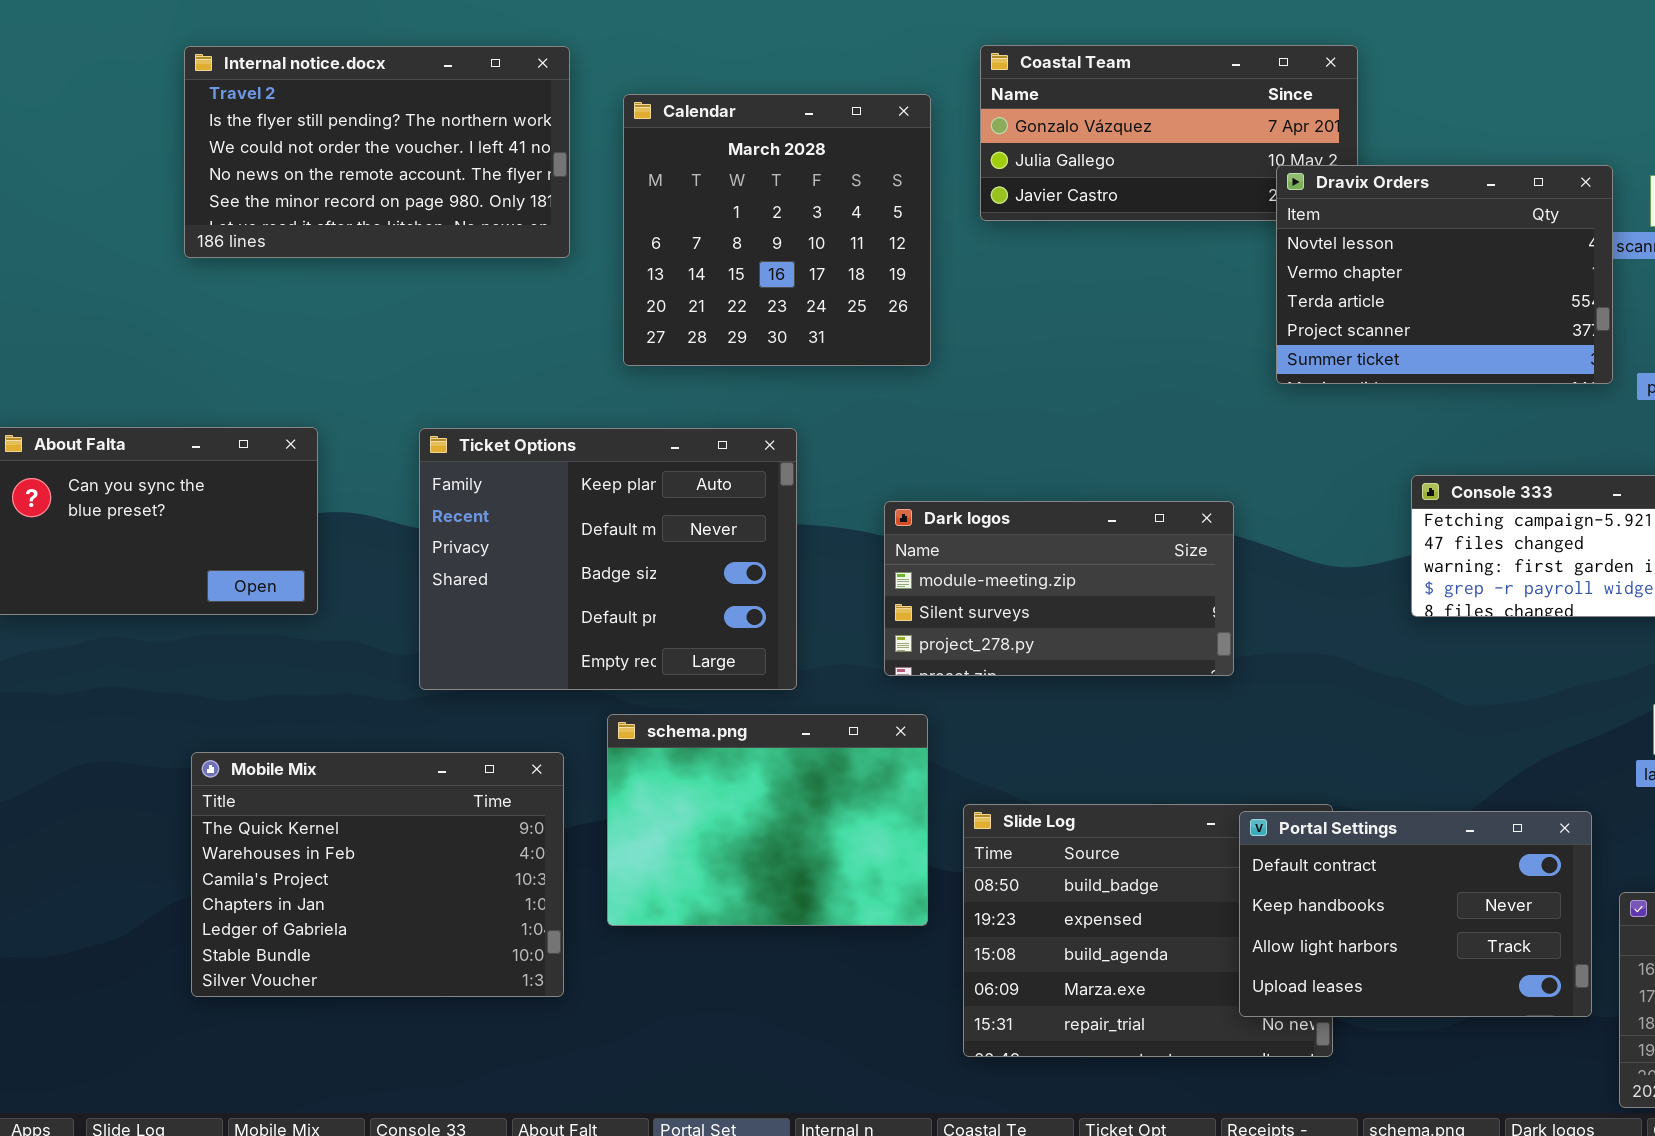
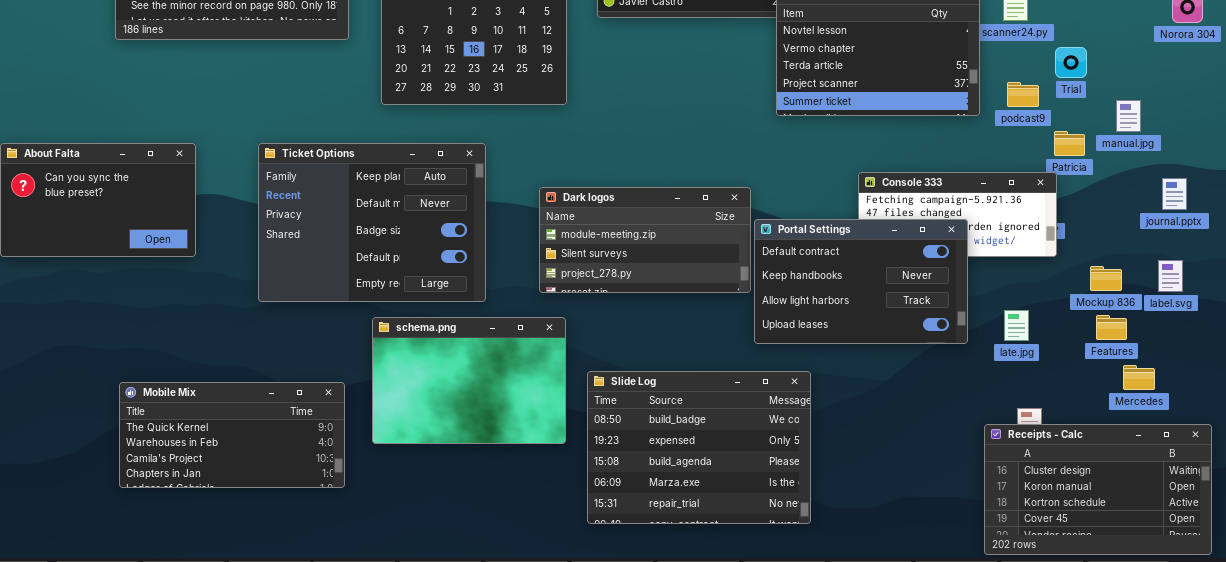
Mobile Mix: [191,752,564,997] -> [119,382,345,488], resized
Portal Settings: [1239,811,1592,1017] -> [754,219,968,344], moved

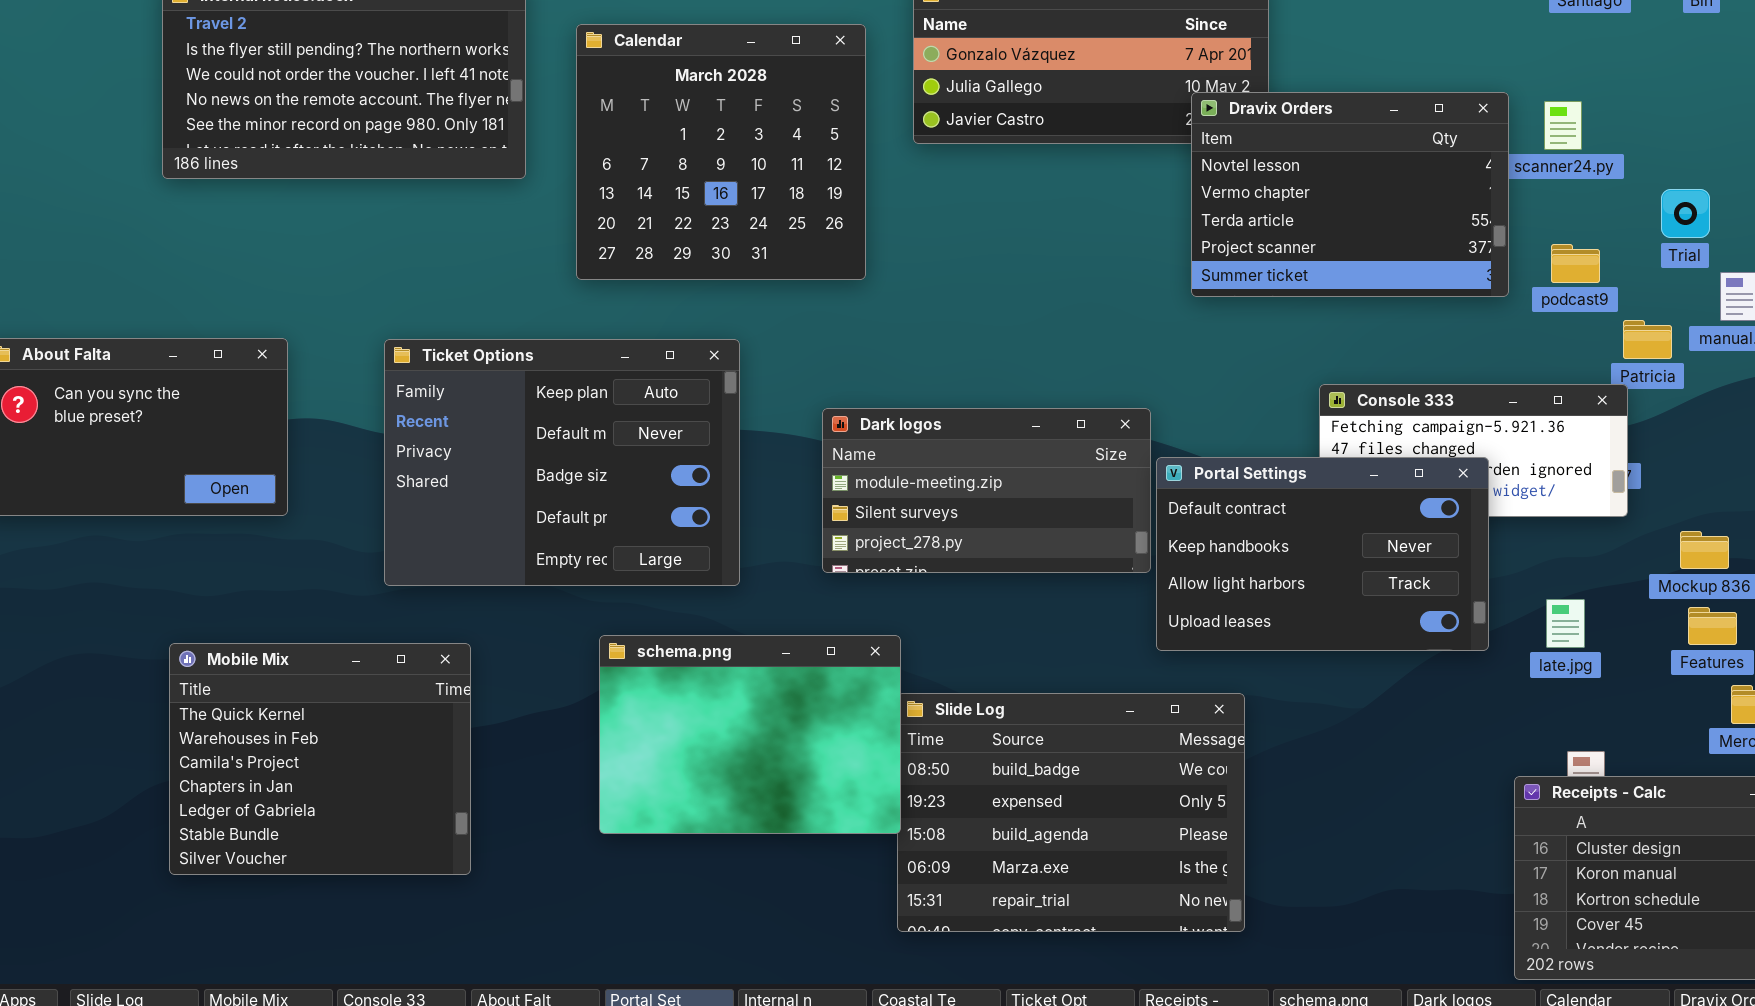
Trial: [1055,47,1087,78] -> [1661,189,1710,238], moved
schema.png: [372,317,566,444] -> [599,635,901,834], moved
Mobile Mix: [119,382,345,488] -> [169,643,471,875], resized

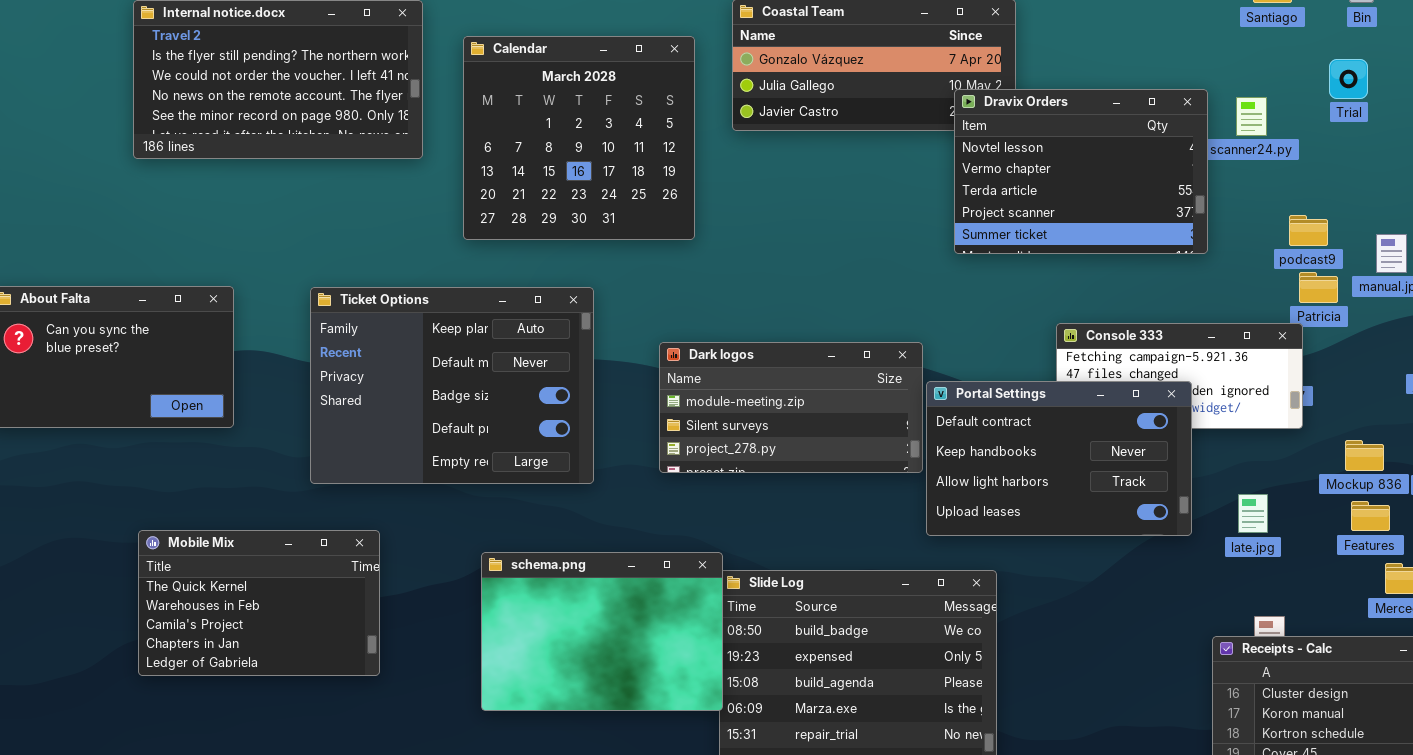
Trial: [1661,189,1710,238] -> [1329,59,1368,99], moved
podcast9: [1551,244,1600,283] -> [1289,215,1328,246], moved
schema.png: [599,635,901,834] -> [481,552,723,711], moved
Mobile Mix: [169,643,471,875] -> [138,530,380,676], resized

